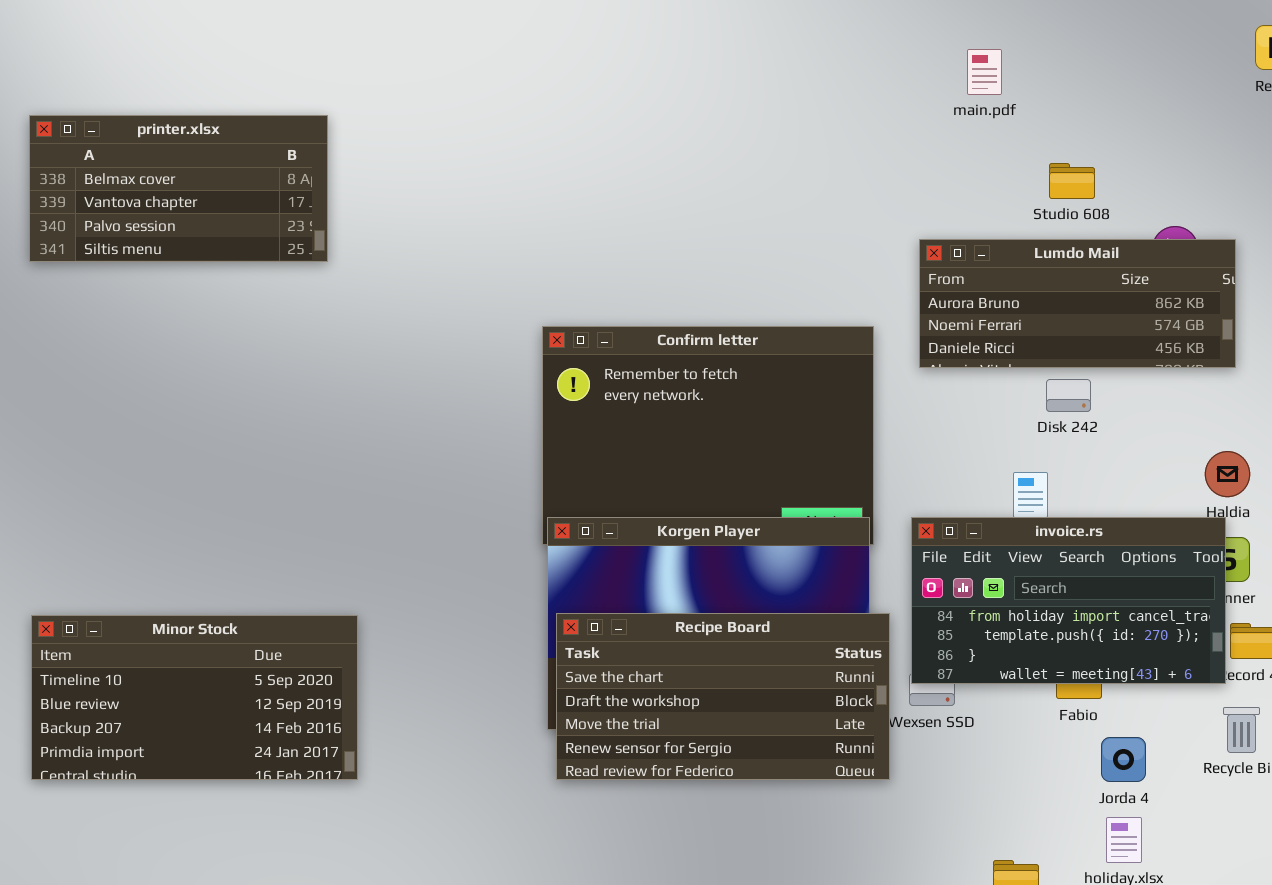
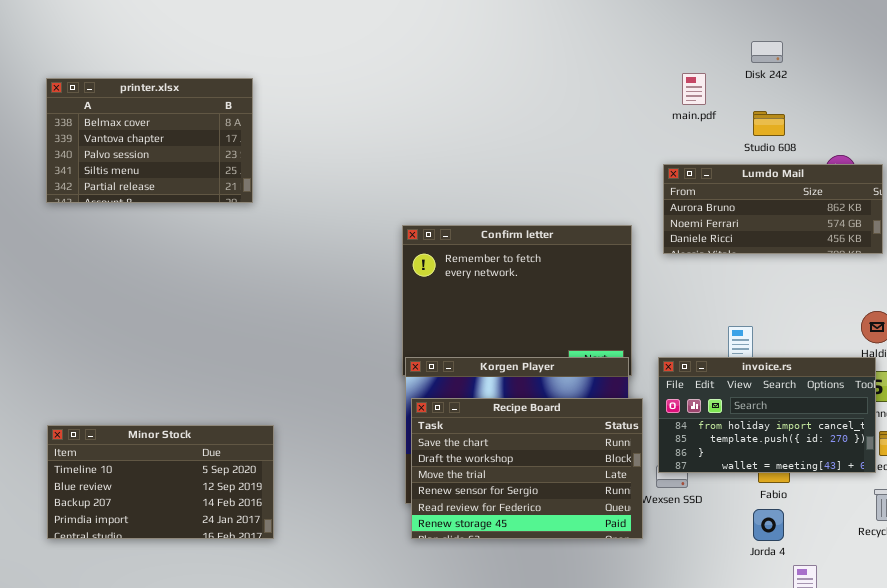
main.pdf: [967,49,1002,95] -> [682,73,706,105], moved
printer.xlsx: [29,115,328,262] -> [46,78,253,203], resized
Disk 242: [1046,379,1091,412] -> [751,41,783,63], moved
Recipe Board: [556,613,890,780] -> [411,398,643,539], resized
Jorda 4: [1101,737,1146,782] -> [753,509,784,541], moved

